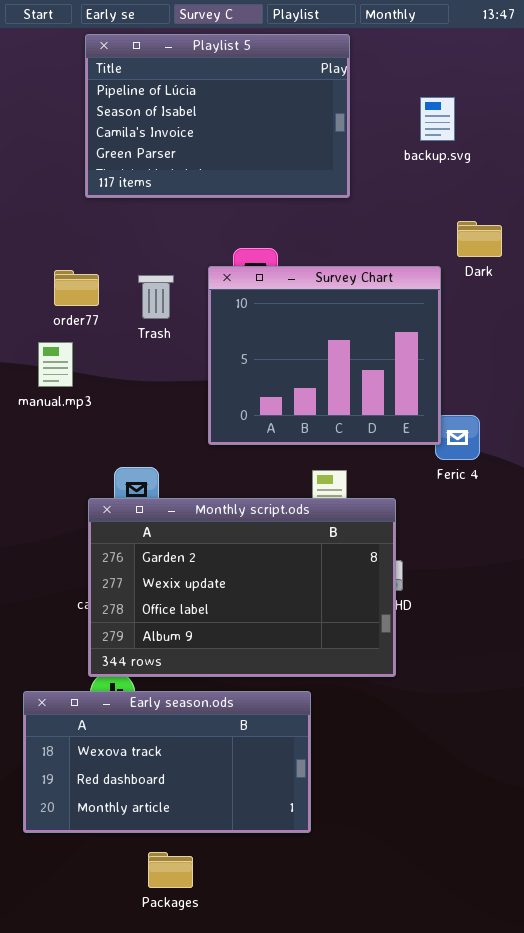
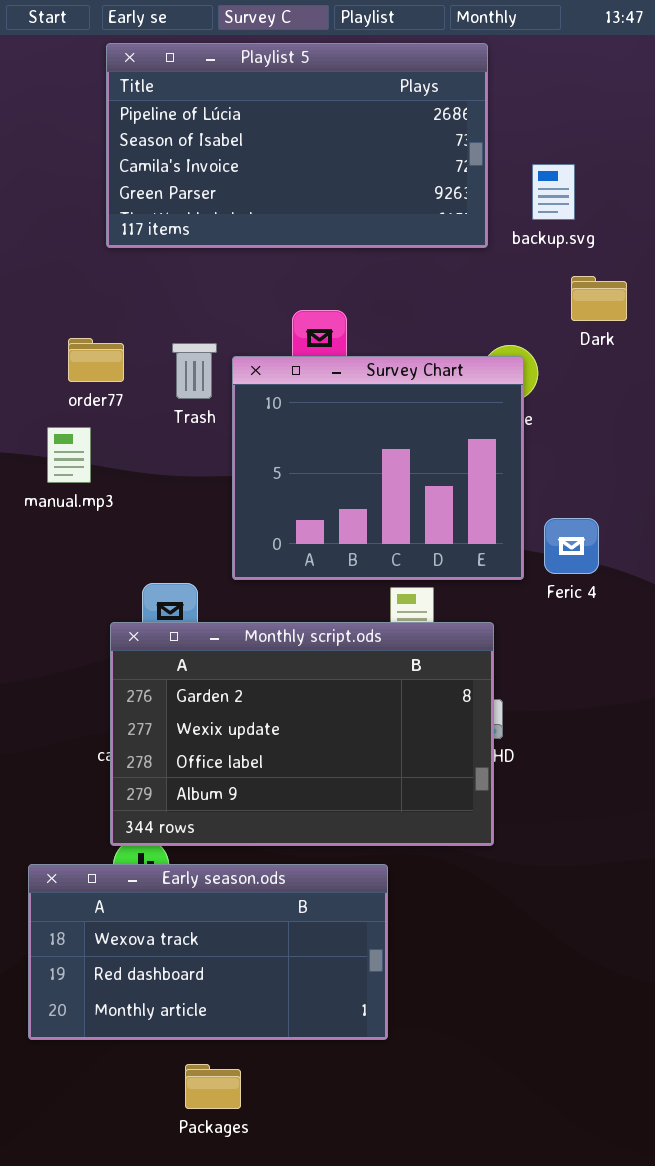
Playlist 5: [85,34,350,198] -> [106,43,488,248], resized
backup.svg: [420,97,455,141] -> [532,164,575,220], moved
Survey Chart: [208,266,441,445] -> [232,356,524,580], moved

